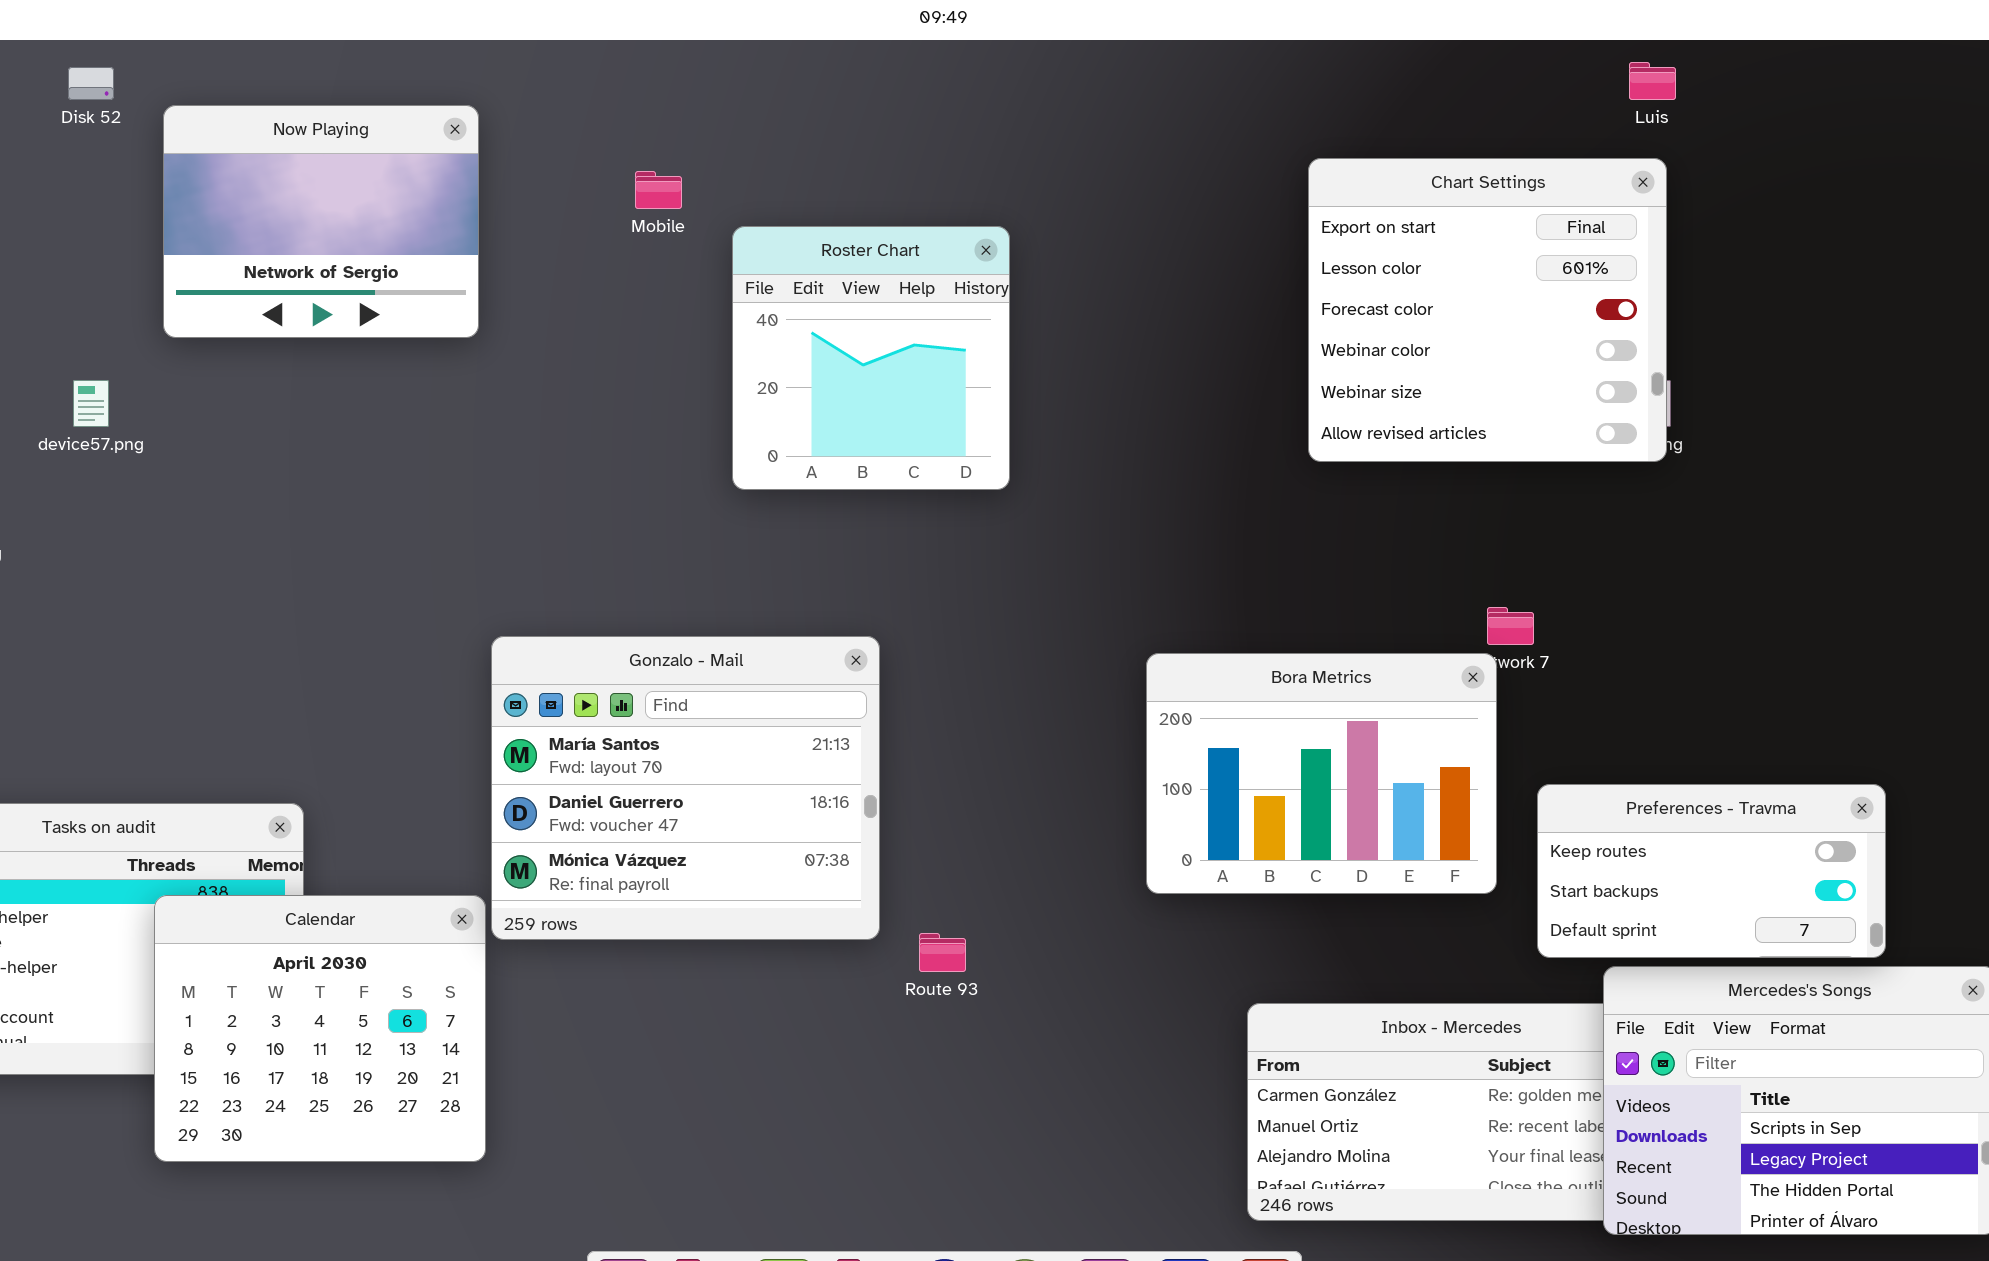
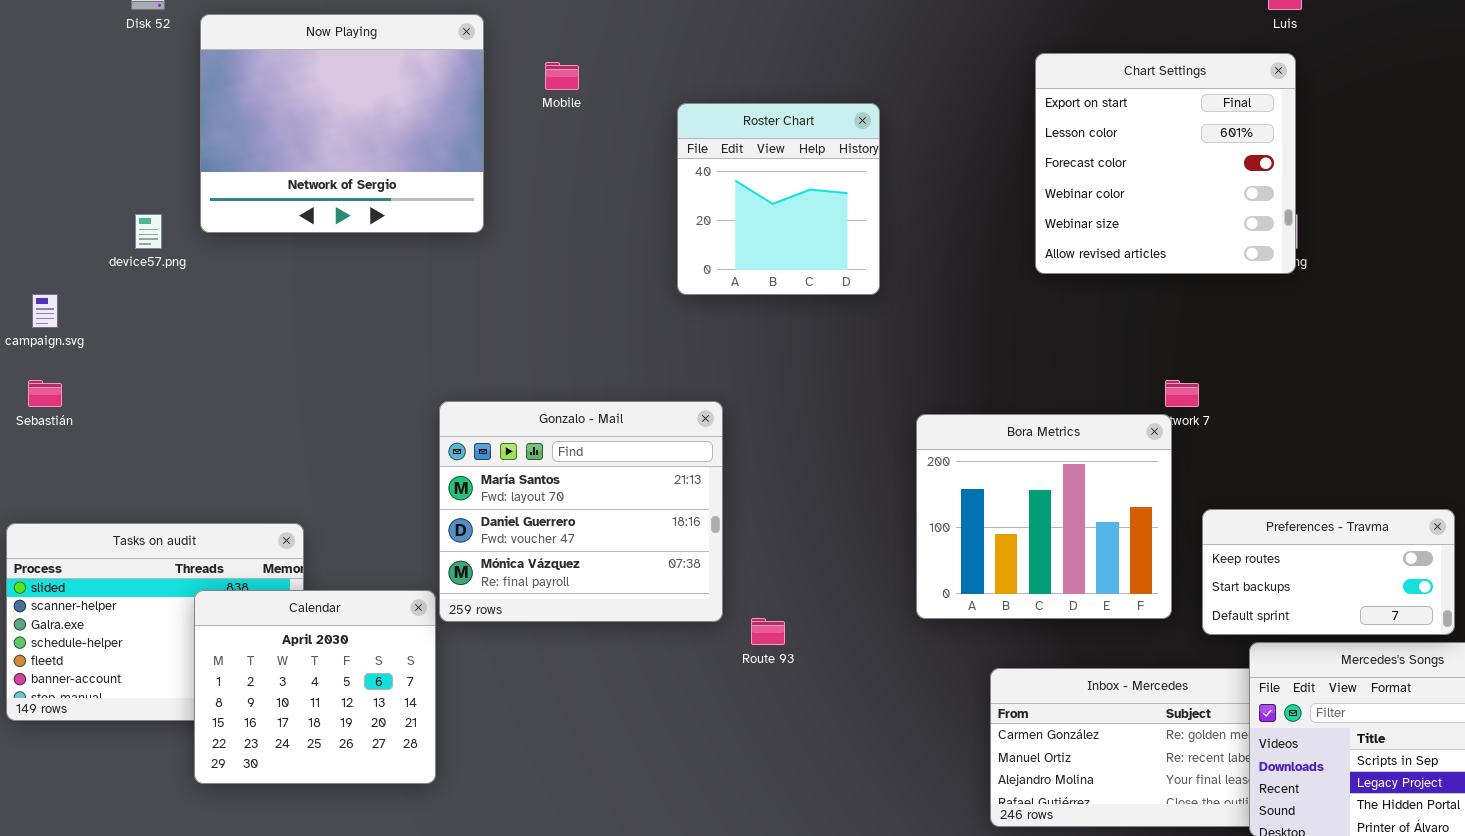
Now Playing: [163,105,479,338] -> [200,14,484,233], resized
Roster Chart: [732,226,1010,490] -> [677,103,880,295], moved
Bora Metrics: [1146,653,1497,894] -> [916,414,1172,619], resized

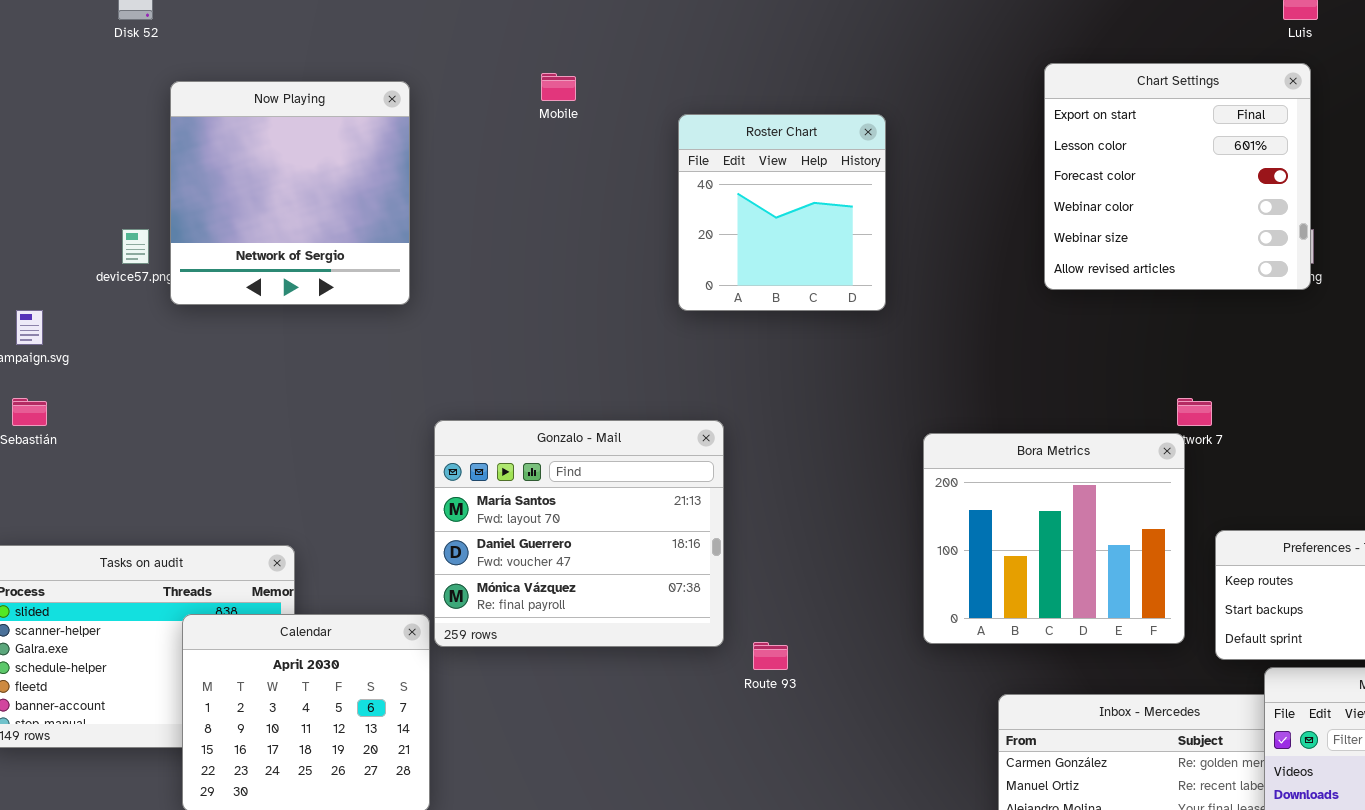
Now Playing: [200,14,484,233] -> [170,81,410,305], moved, resized

